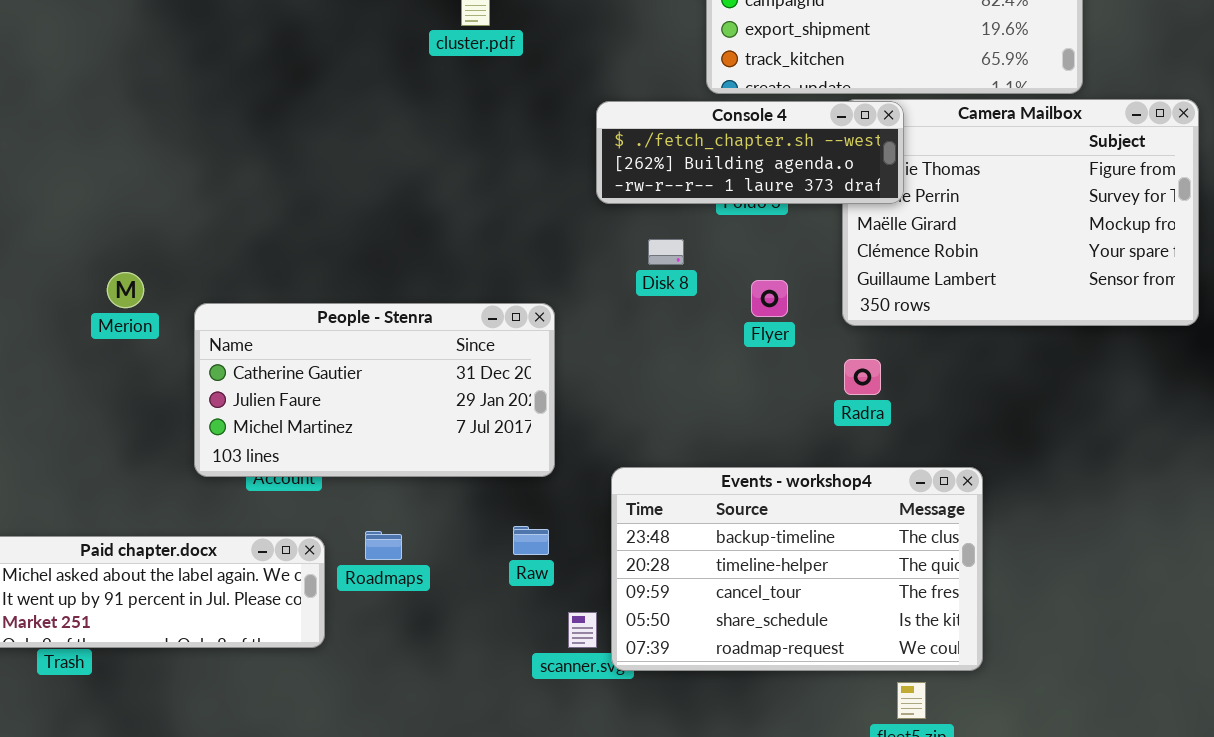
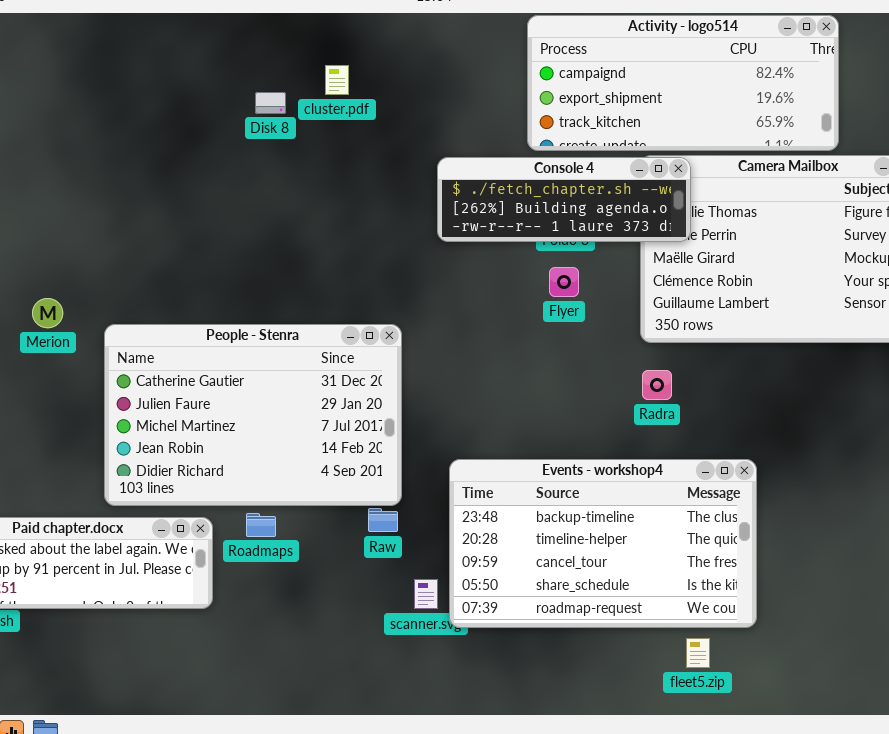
Disk 8: [648,239,684,265] -> [255,92,286,114], moved
Flyer: [751,280,788,317] -> [549,267,579,297], moved
People - Stenra: [194,303,555,477] -> [104,324,402,506], resized

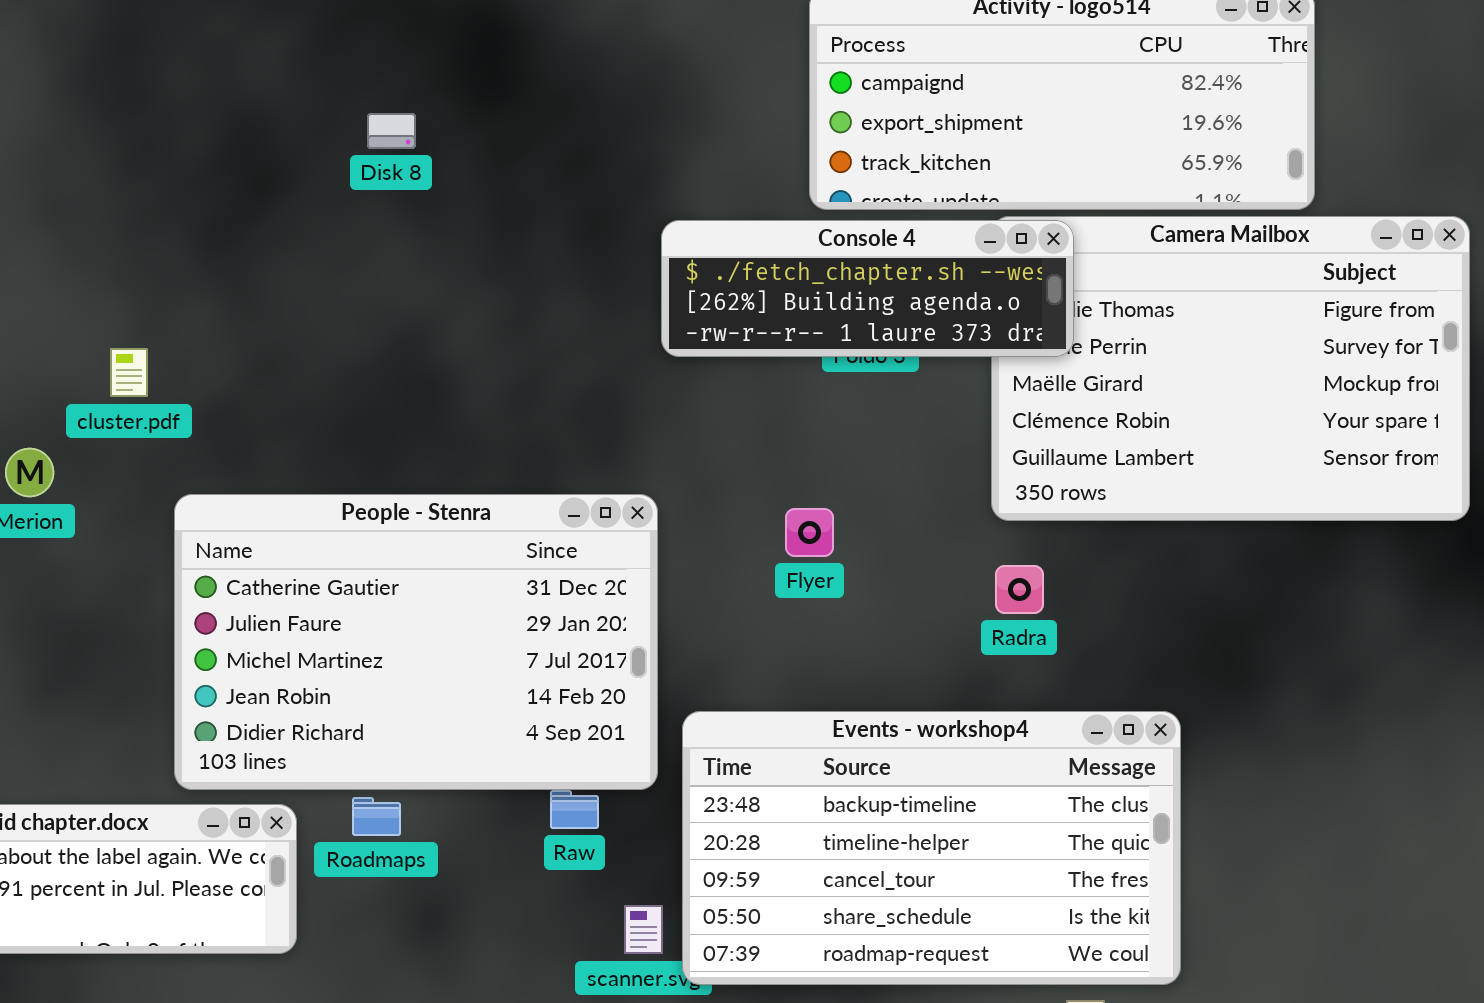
cluster.pdf: [325,65,349,95] -> [110,348,148,397], moved
Flyer: [549,267,579,297] -> [785,508,834,557], moved
People - Stenra: [104,324,402,506] -> [174,494,658,790], moved

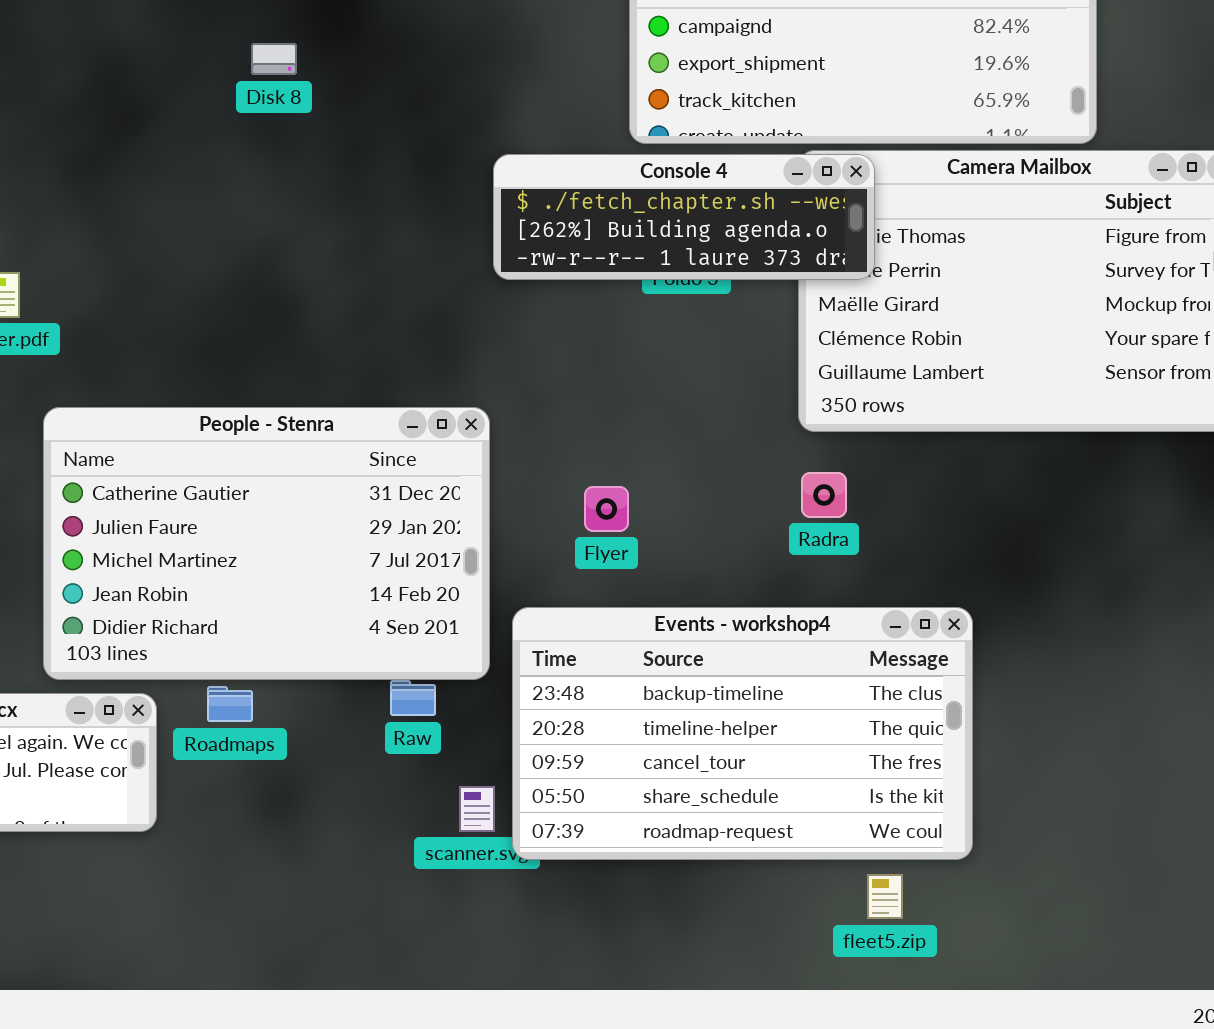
Disk 8: [367,113,416,149] -> [251,43,297,75], moved
Flyer: [785,508,834,557] -> [584,486,629,532], moved

